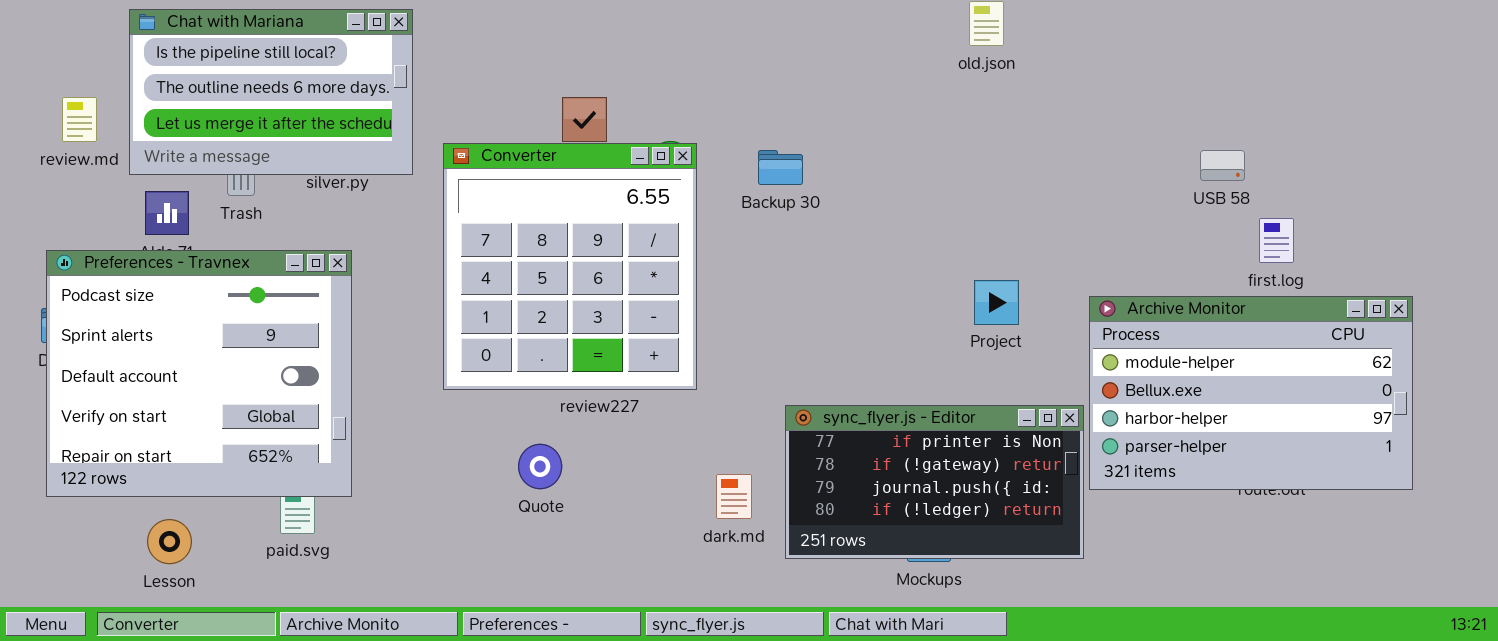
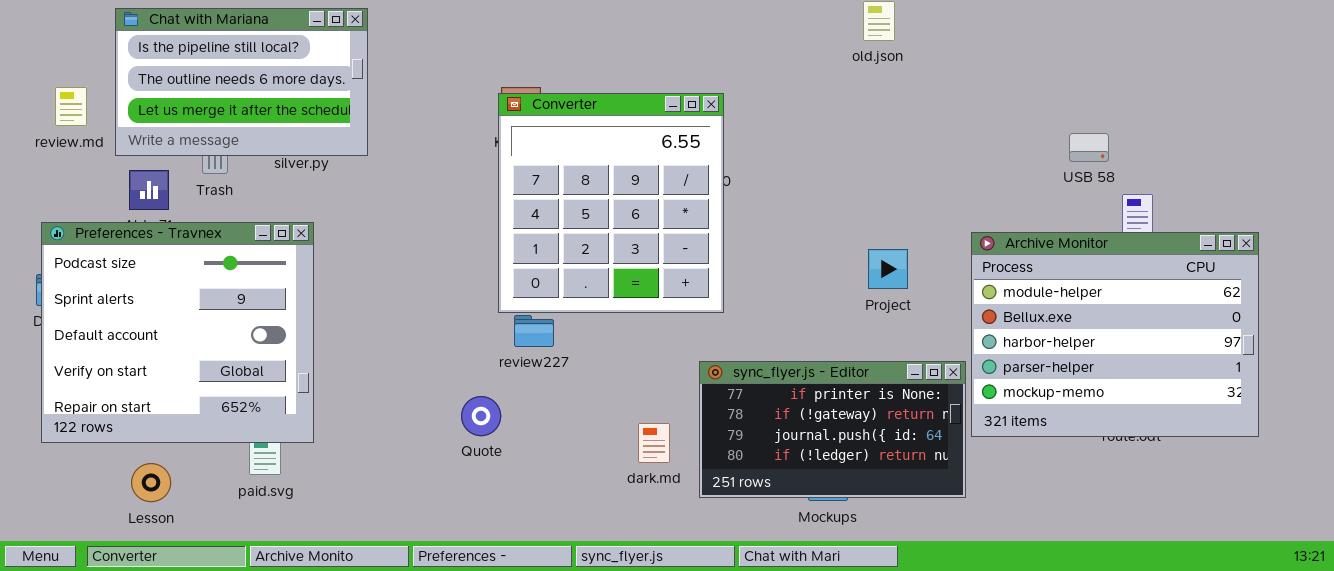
Converter: [443,143,697,390] -> [498,93,724,313], moved
Archive Monitor: [1089,296,1413,490] -> [971,232,1259,437], resized

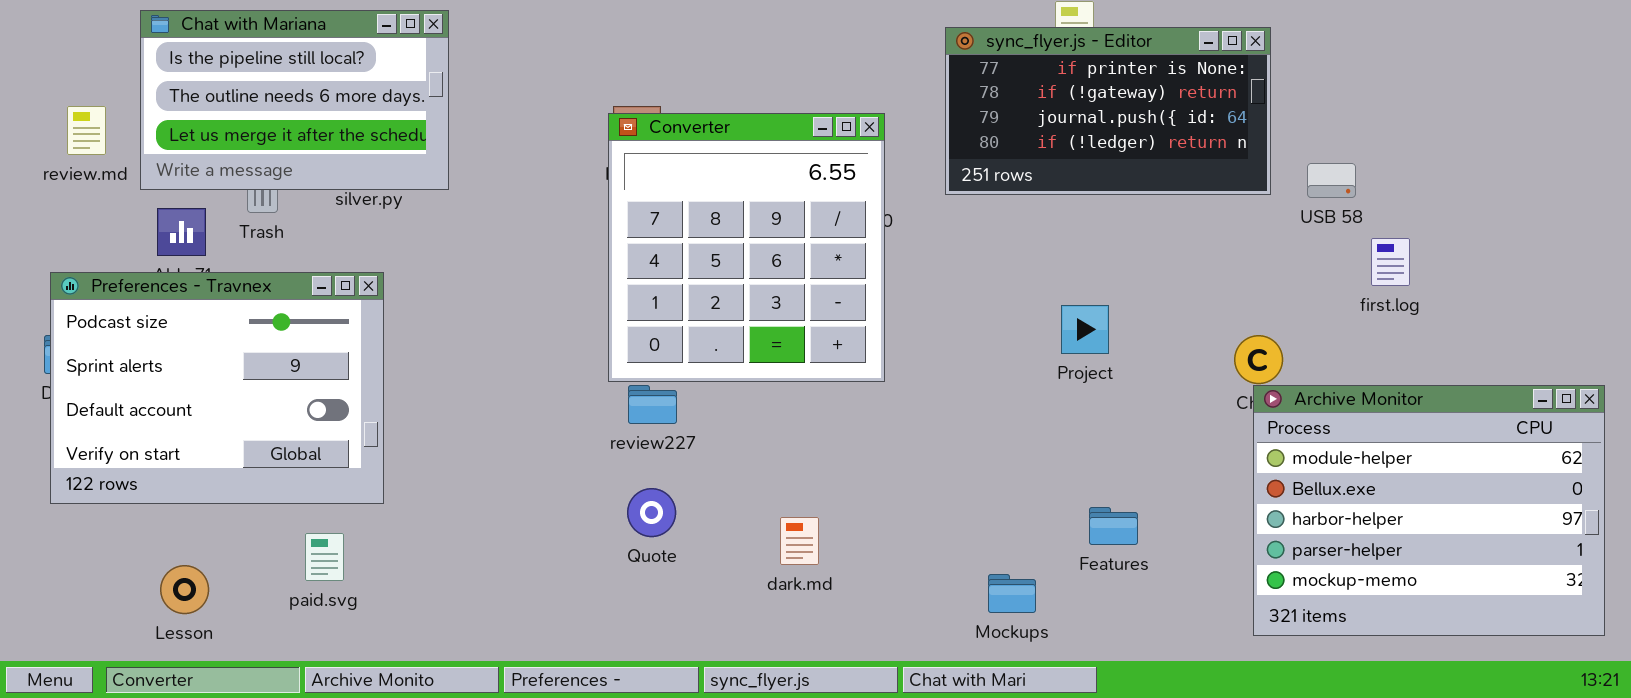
Preferences - Travnex: [41,222,314,443] -> [50,272,384,504], resized
Archive Monitor: [971,232,1259,437] -> [1253,385,1605,636], moved
sync_flyer.js - Editor: [699,361,966,498] -> [945,27,1271,195], moved
Quote: [461,396,501,436] -> [627,488,676,537], moved

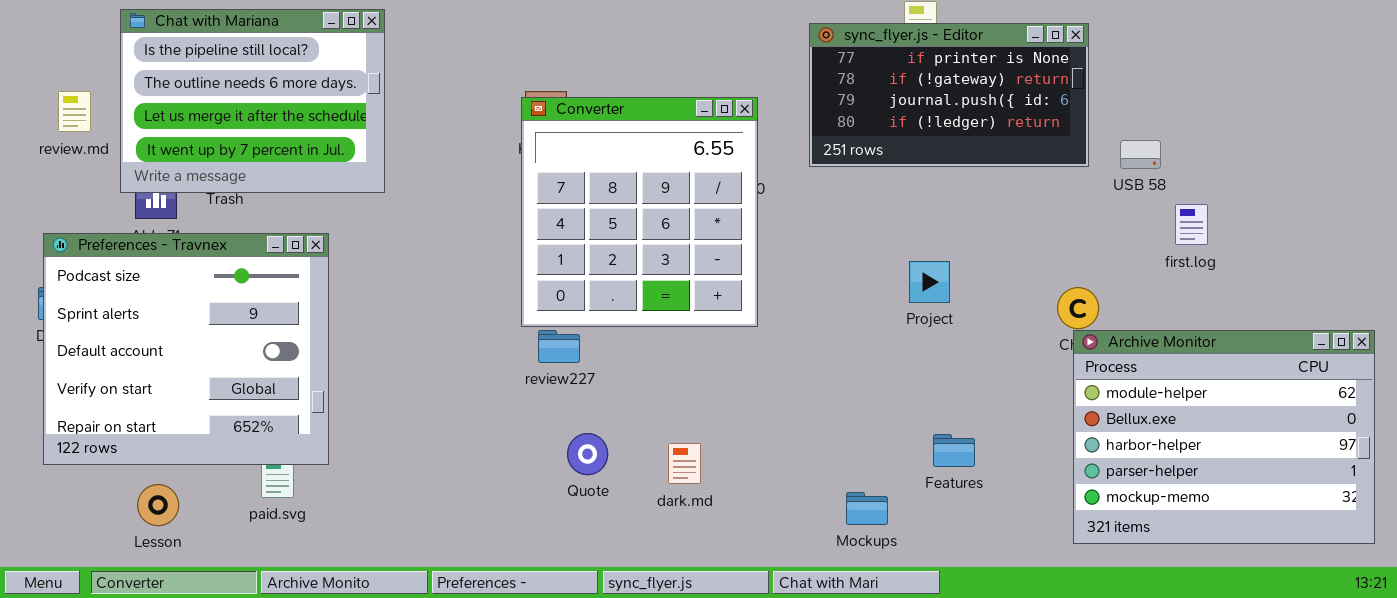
Chat with Mariana: [140,10,449,190] -> [120,9,385,193], resized
Preferences - Travnex: [50,272,384,504] -> [43,233,329,465], resized
Quote: [627,488,676,537] -> [567,433,608,475], moved

